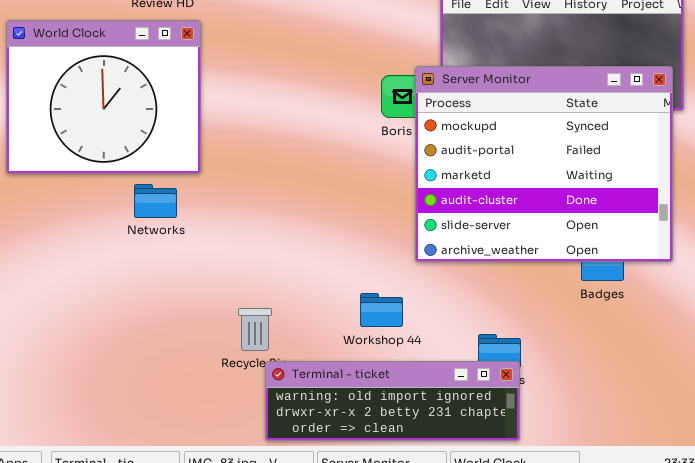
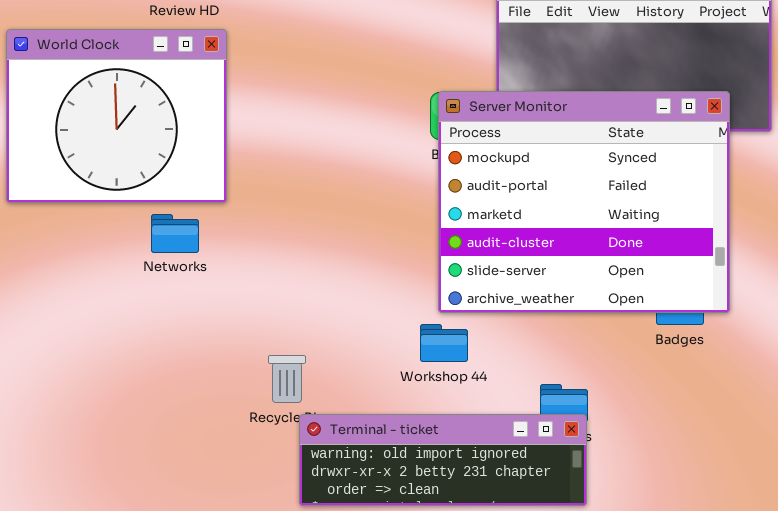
Server Monitor: [415,66,673,262] -> [438,91,730,313], moved
Workshop 44: [360,293,403,327] -> [420,324,468,362], moved

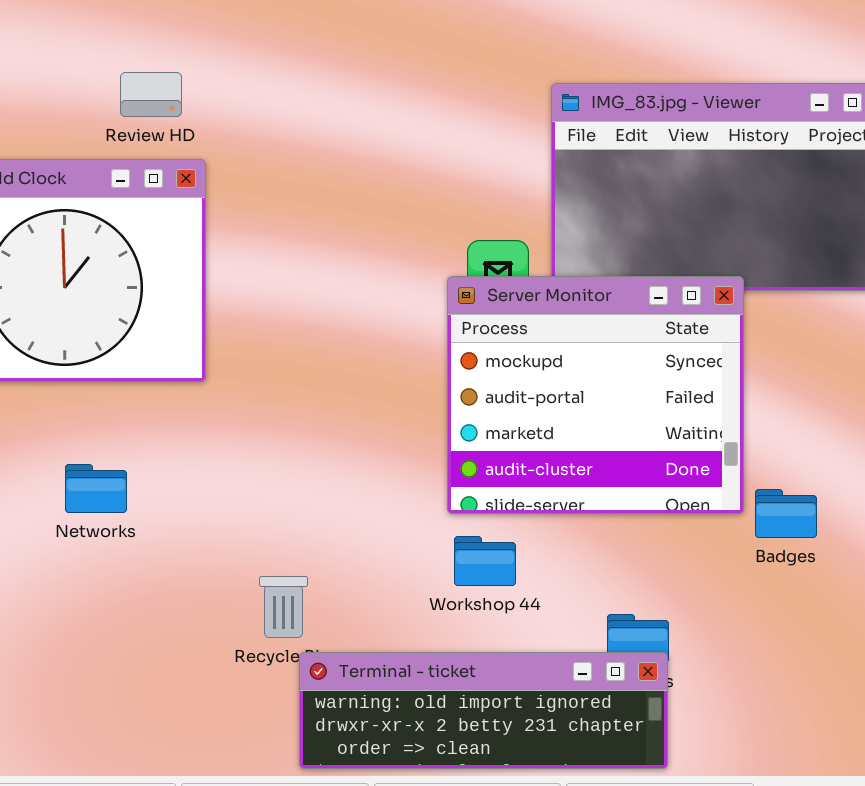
Server Monitor: [438,91,730,313] -> [447,276,744,514], moved, resized
Networks: [151,214,199,253] -> [65,464,127,513], moved

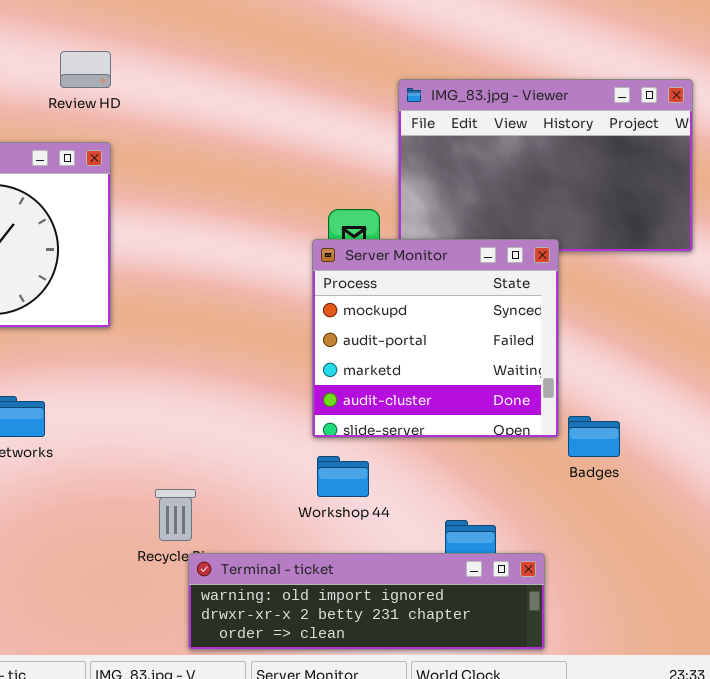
Review HD: [120,72,182,117] -> [60,51,111,88], moved
Terminal - ticket: [299,652,668,769] -> [188,553,545,650], resized

